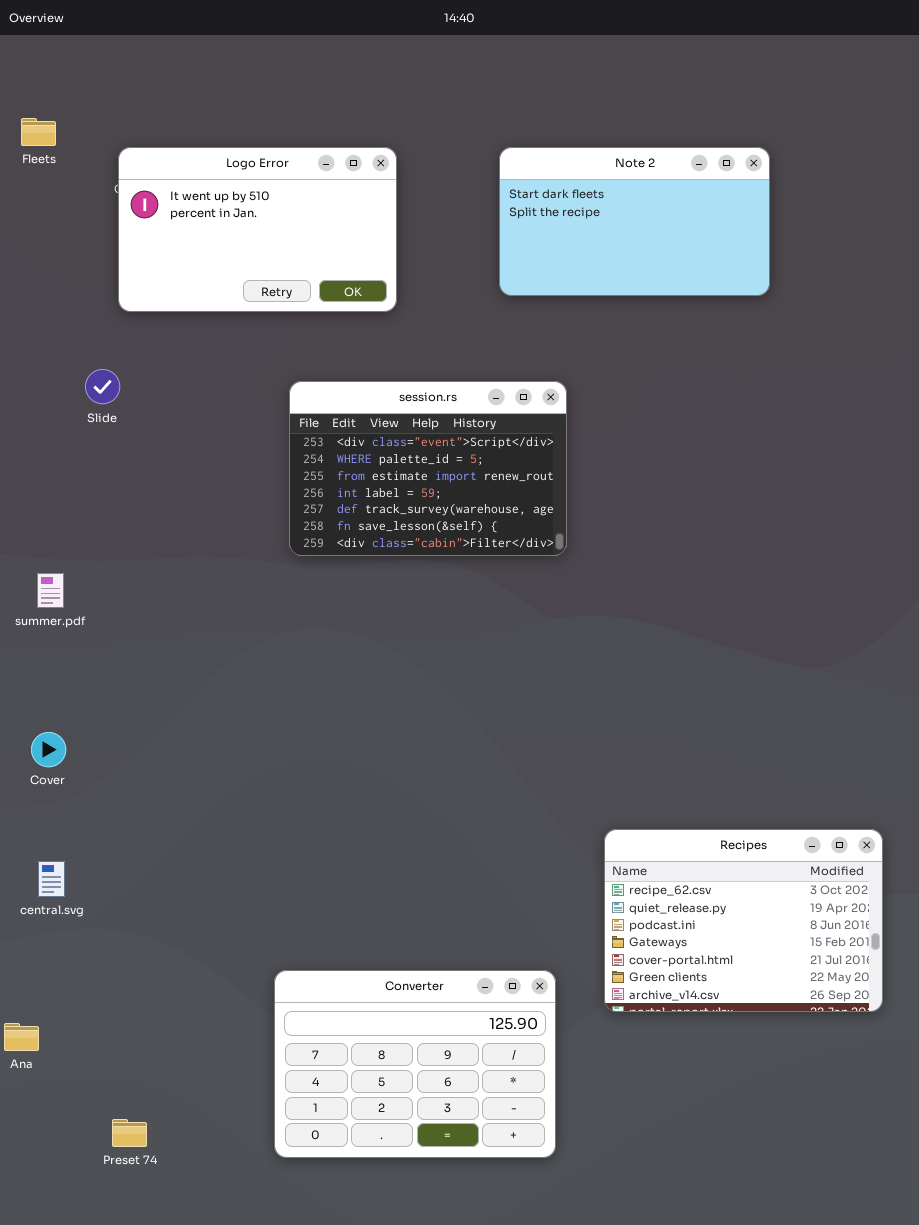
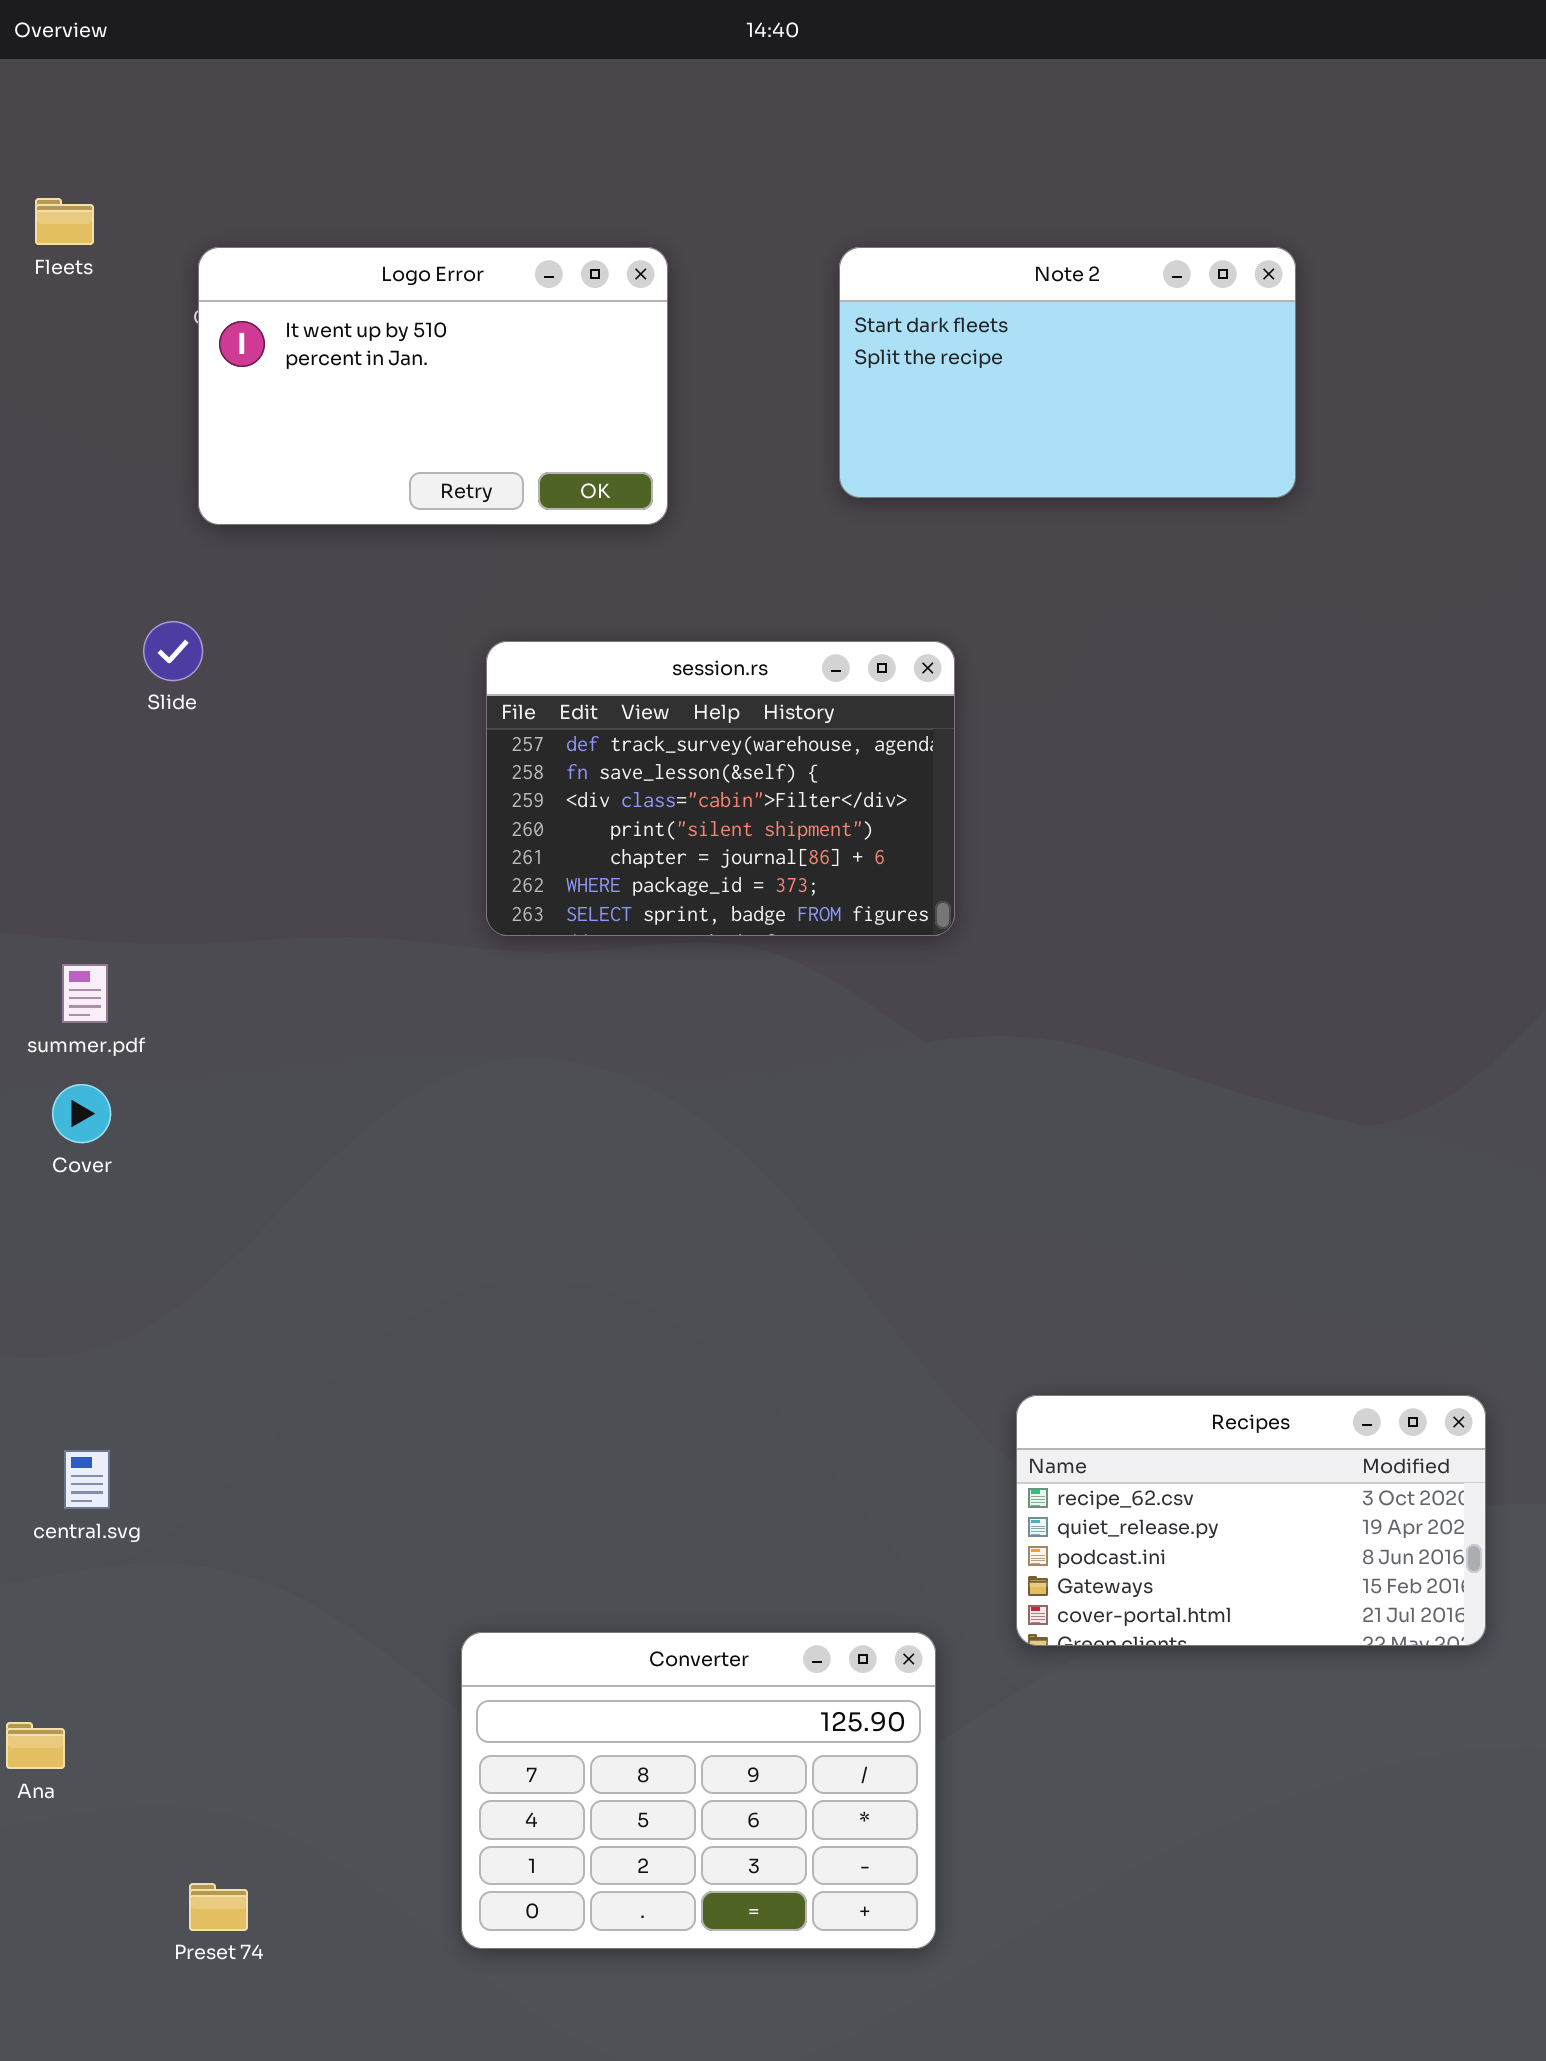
session.rs: [289,381,567,556] -> [486,641,955,936], scrolled down 4 rows
Cover: [31,732,66,767] -> [52,1084,111,1143], moved
Recipes: [604,829,883,1012] -> [1016,1395,1486,1646], resized

